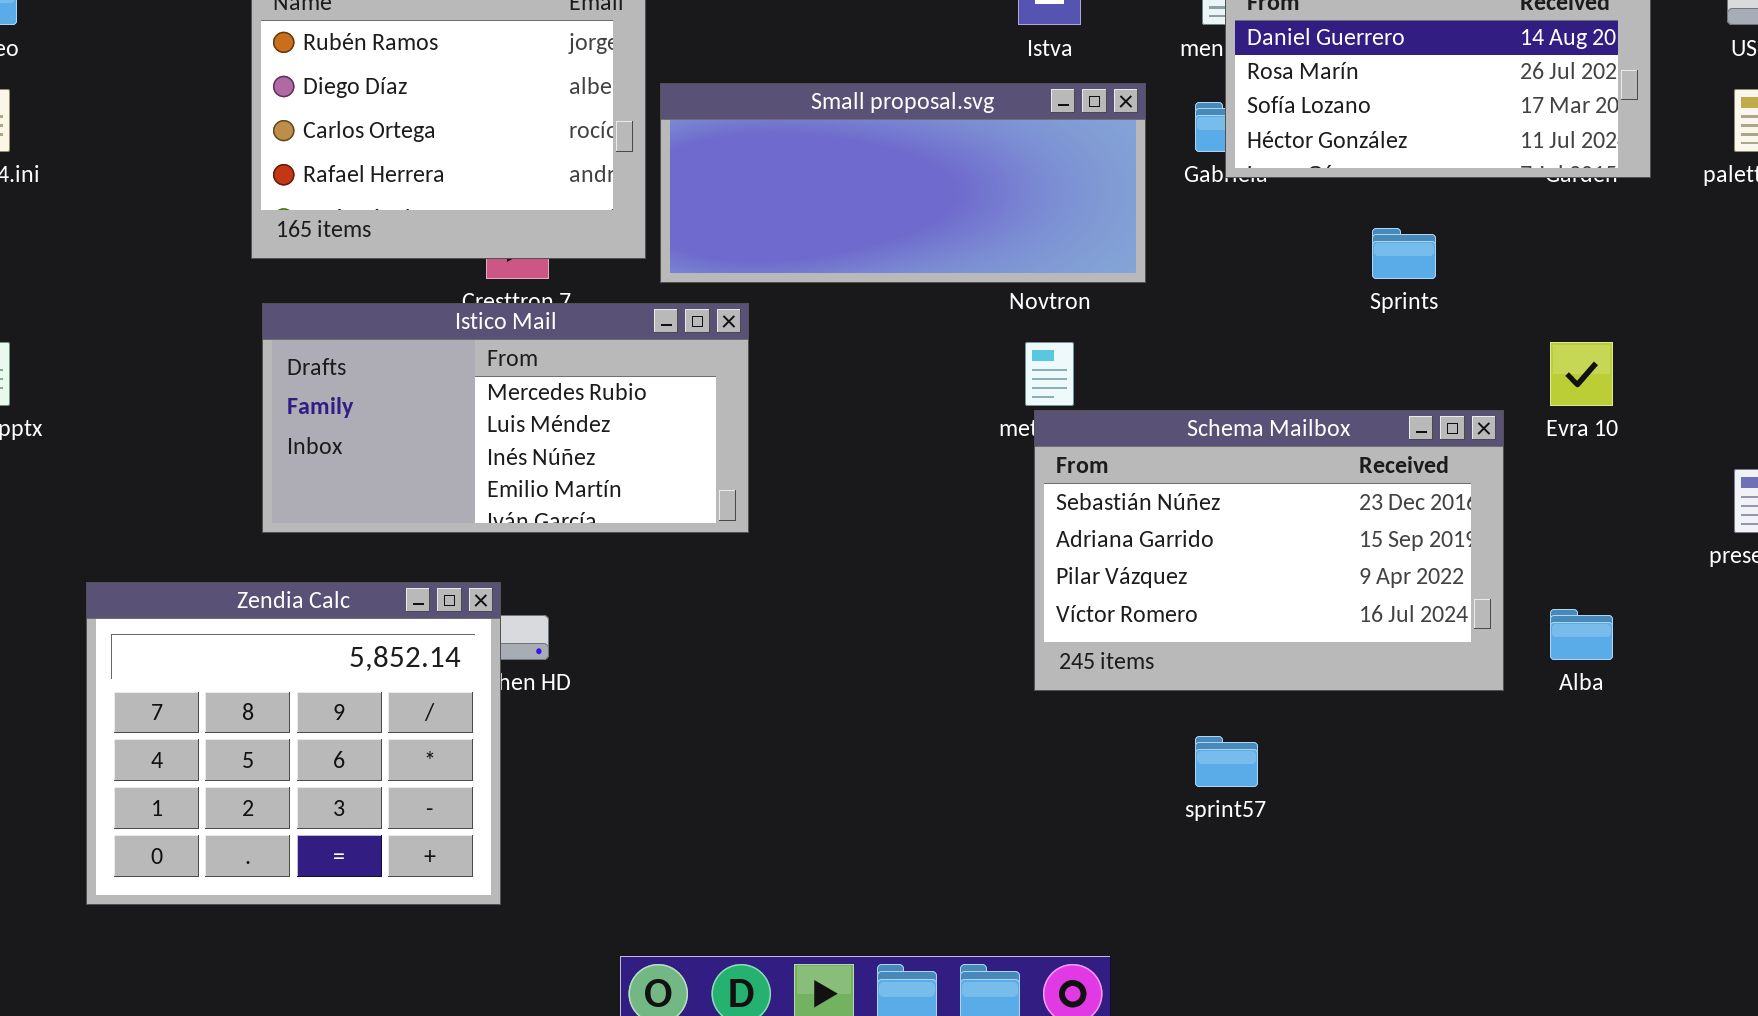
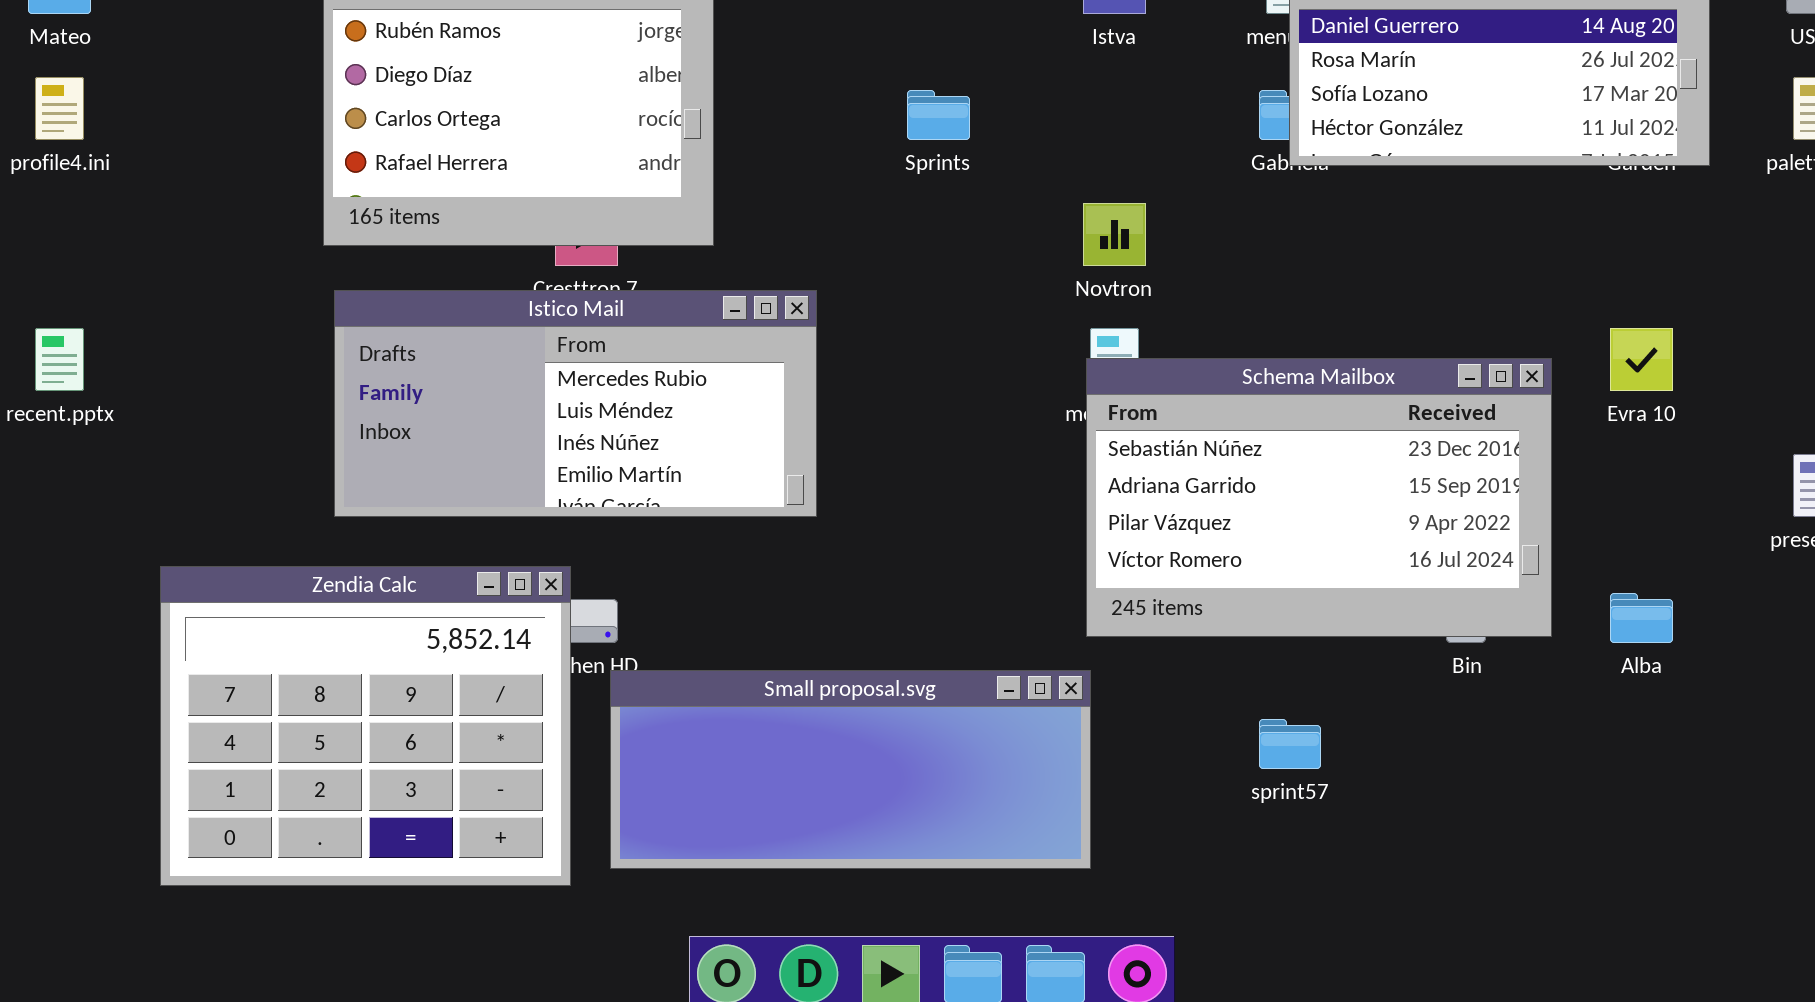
Small proposal.svg: [660,83,1146,283] -> [610,670,1091,869], moved
Sprints: [1372,228,1436,279] -> [907,90,970,140], moved
Schema Mailbox: [1034,410,1504,691] -> [1086,358,1552,637], moved

